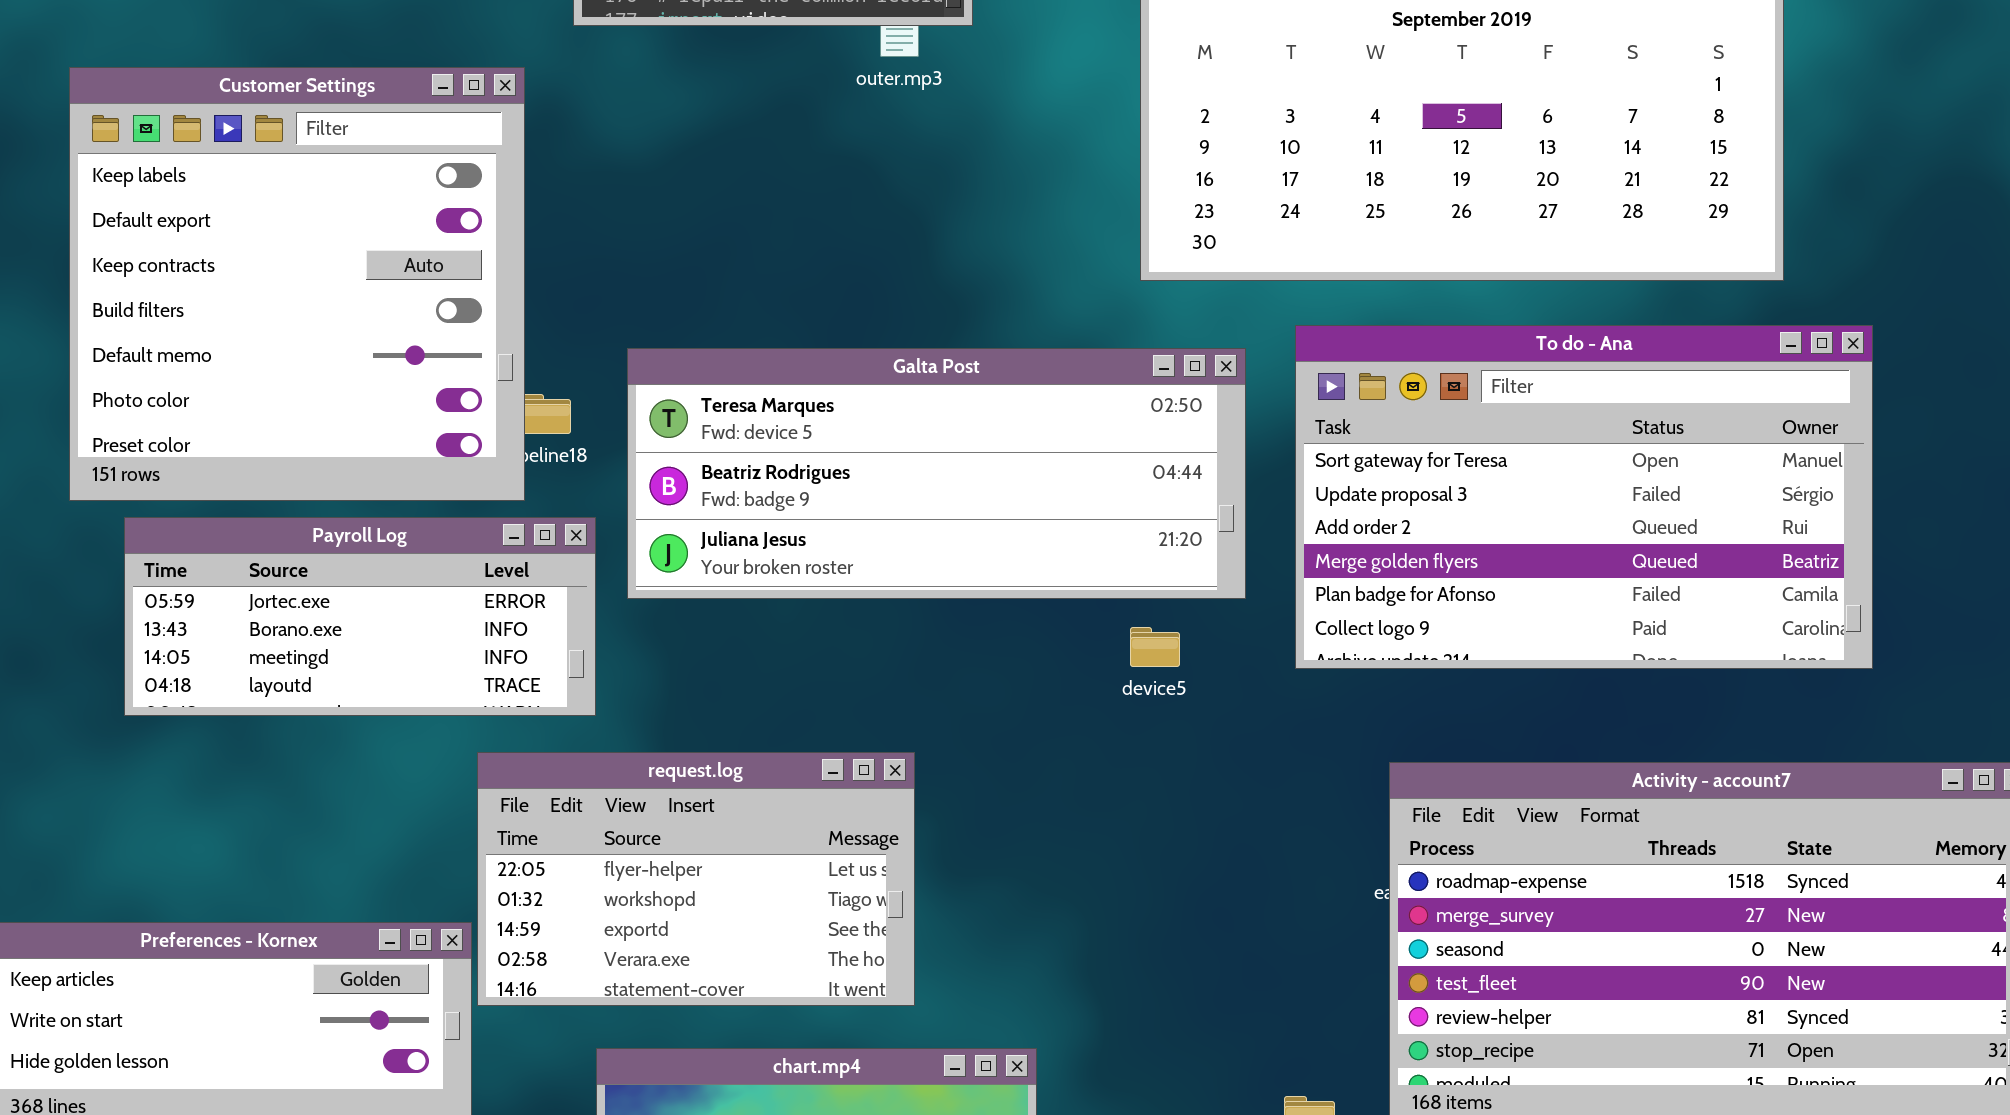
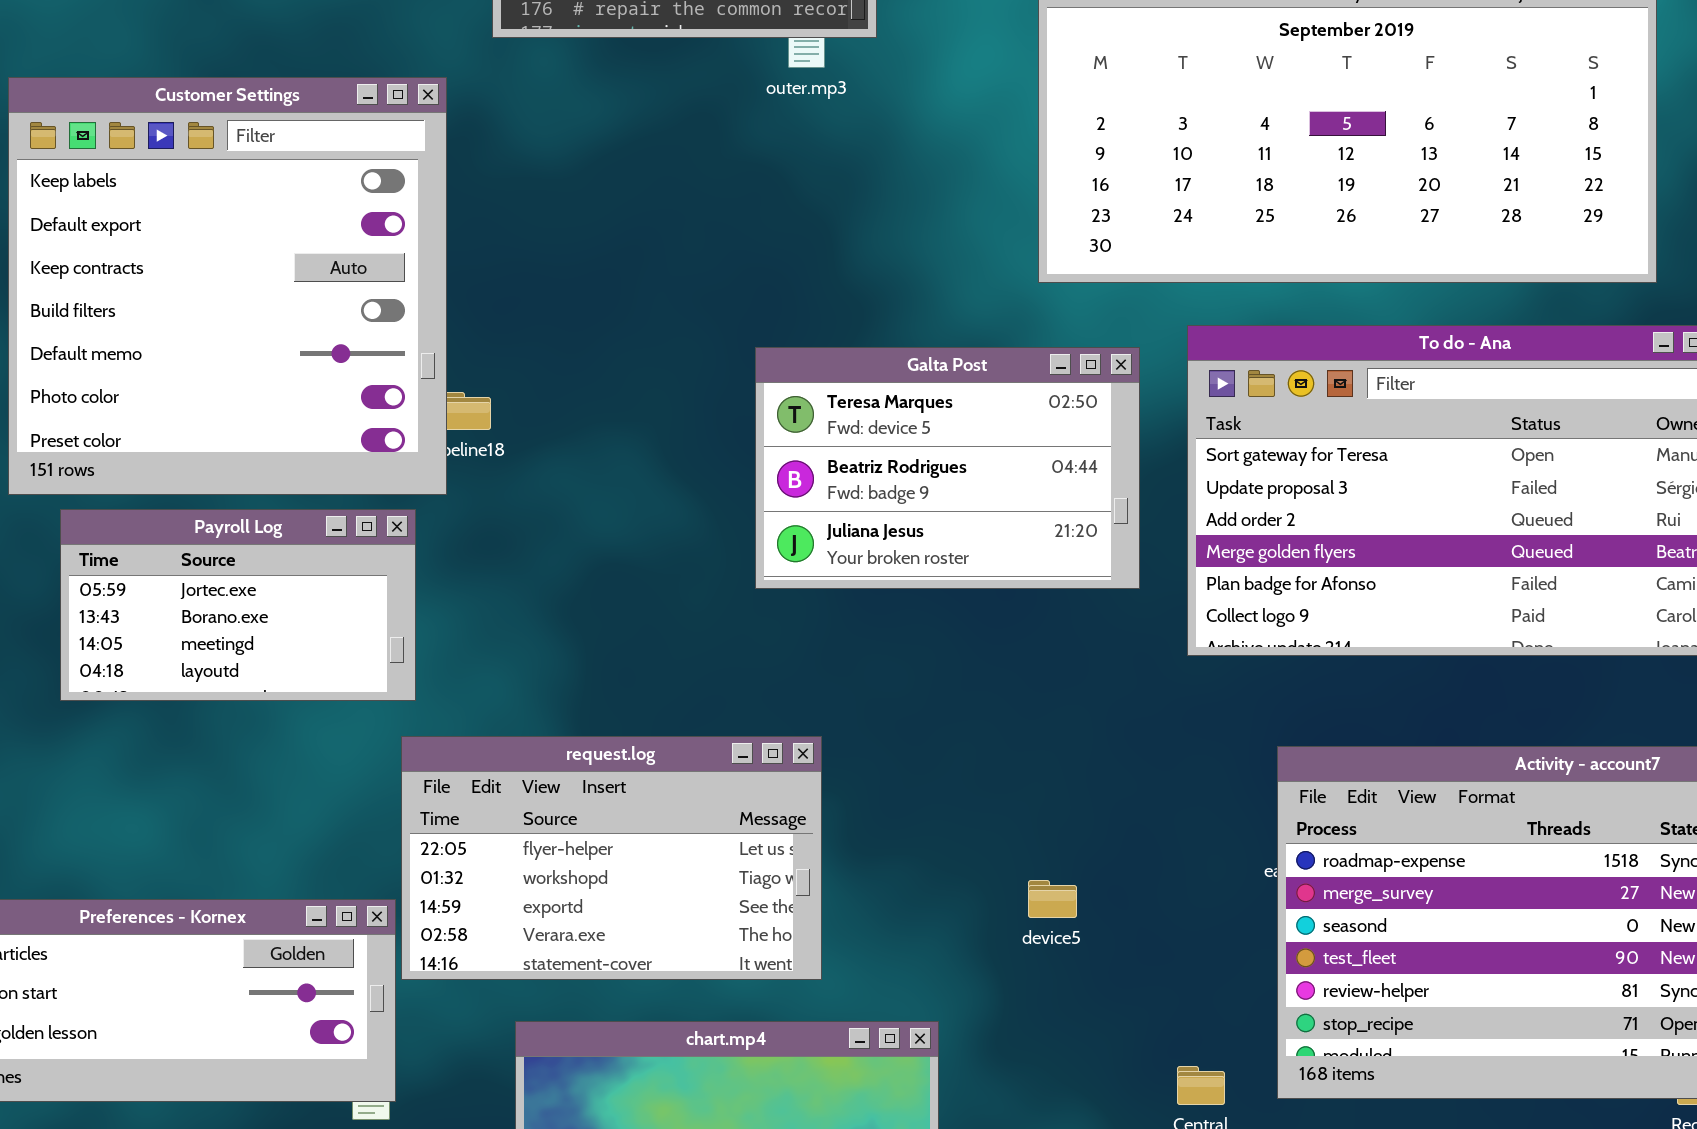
Galta Post: [627,348,1246,599] -> [755,347,1140,589], resized
Payroll Log: [124,517,596,716] -> [60,509,416,701], resized
device5: [1130,627,1180,667] -> [1028,880,1077,918], moved

